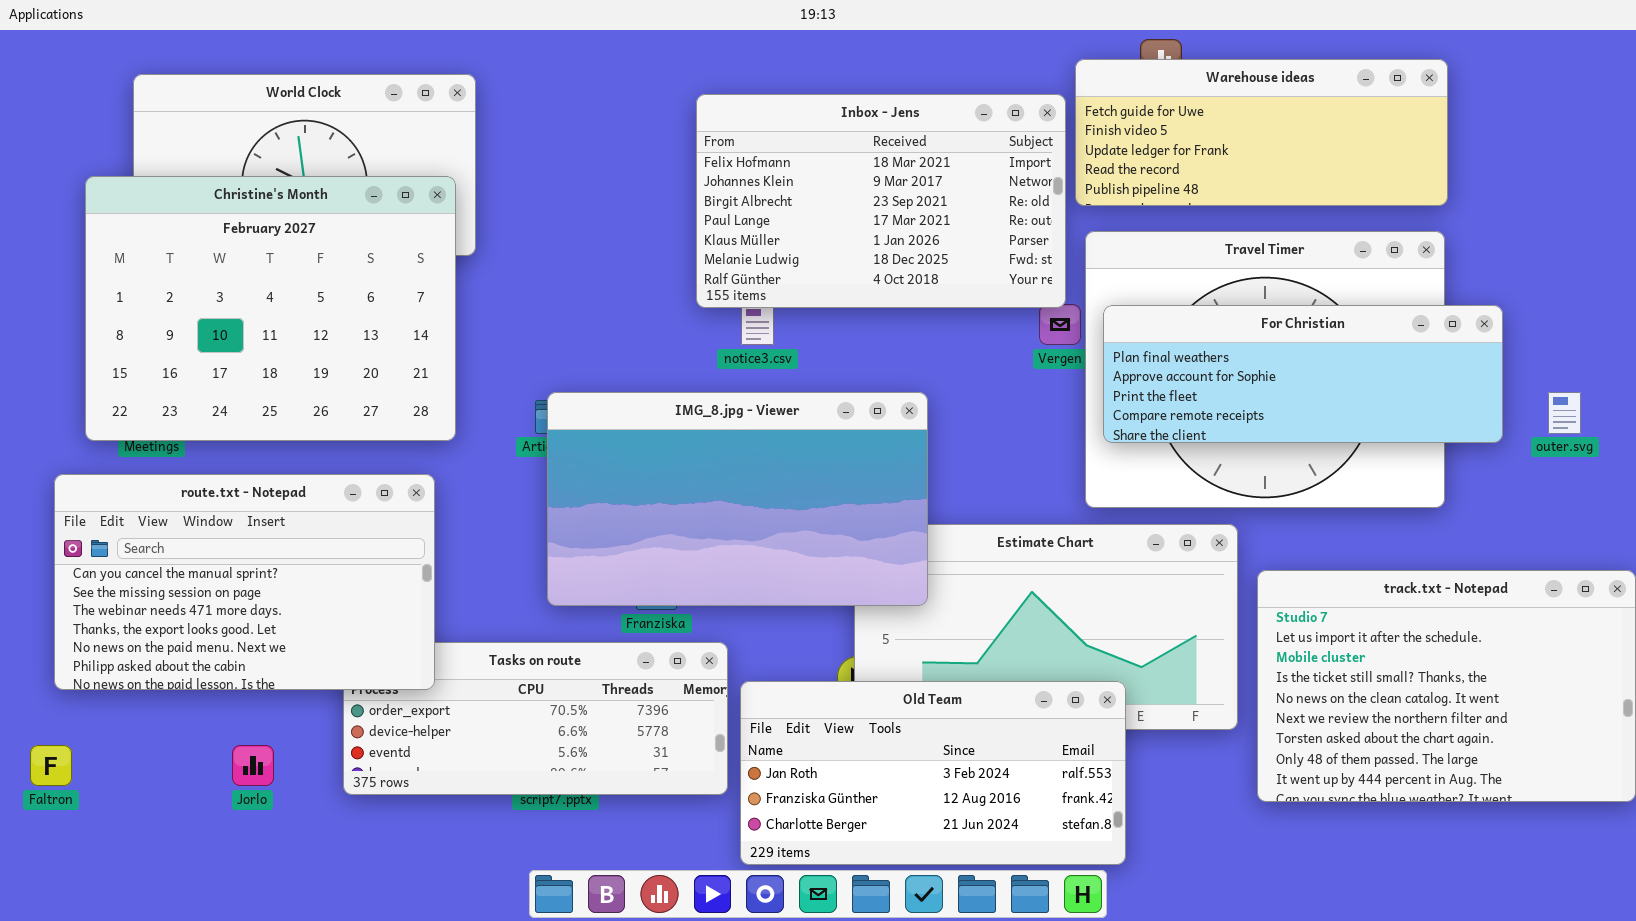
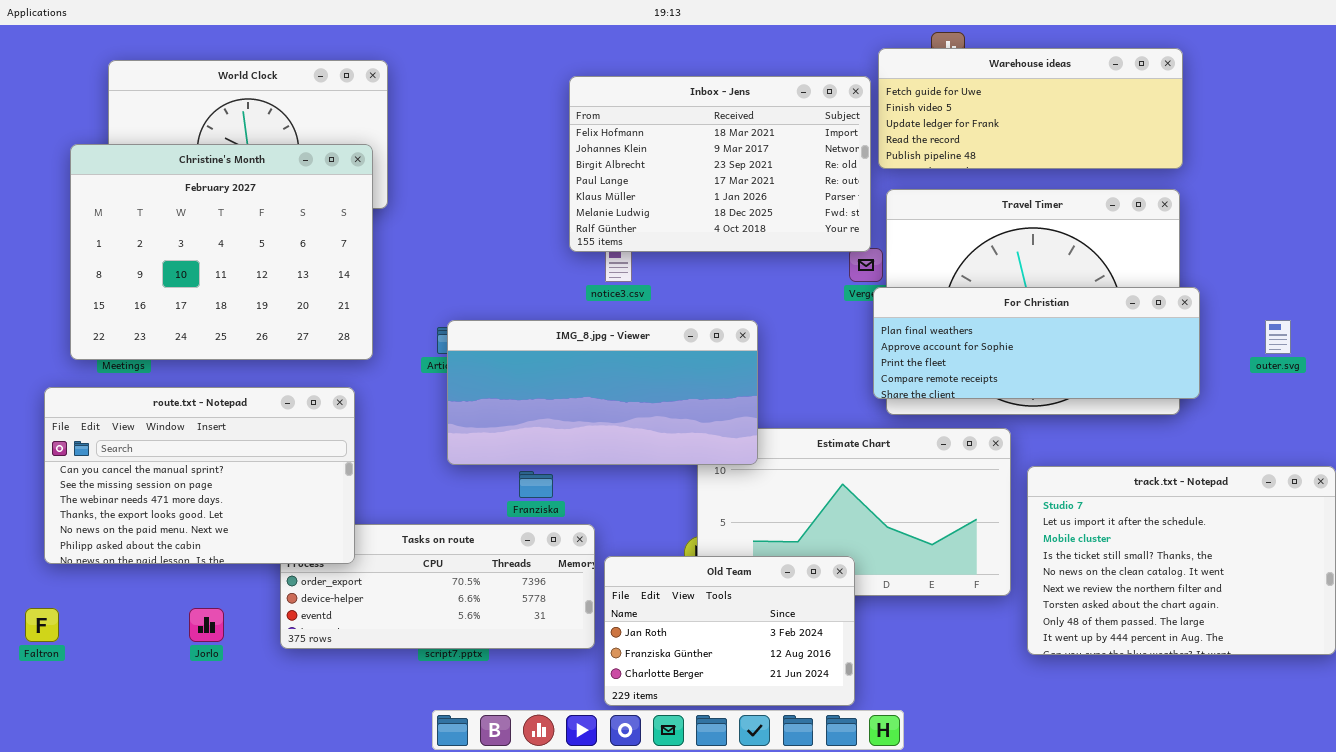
For Christian: [1103,305,1503,443] -> [873,287,1200,399], moved
IMG_8.jpg - Viewer: [547,392,928,606] -> [447,320,758,465], resized
Old Team: [740,681,1126,865] -> [604,556,855,706], resized

